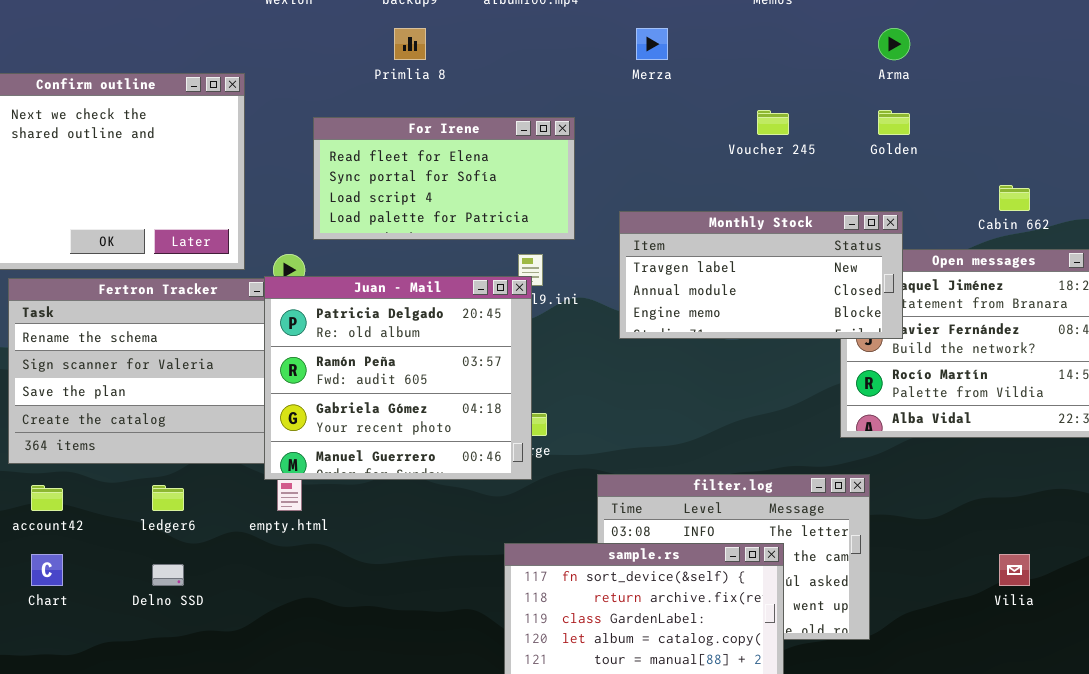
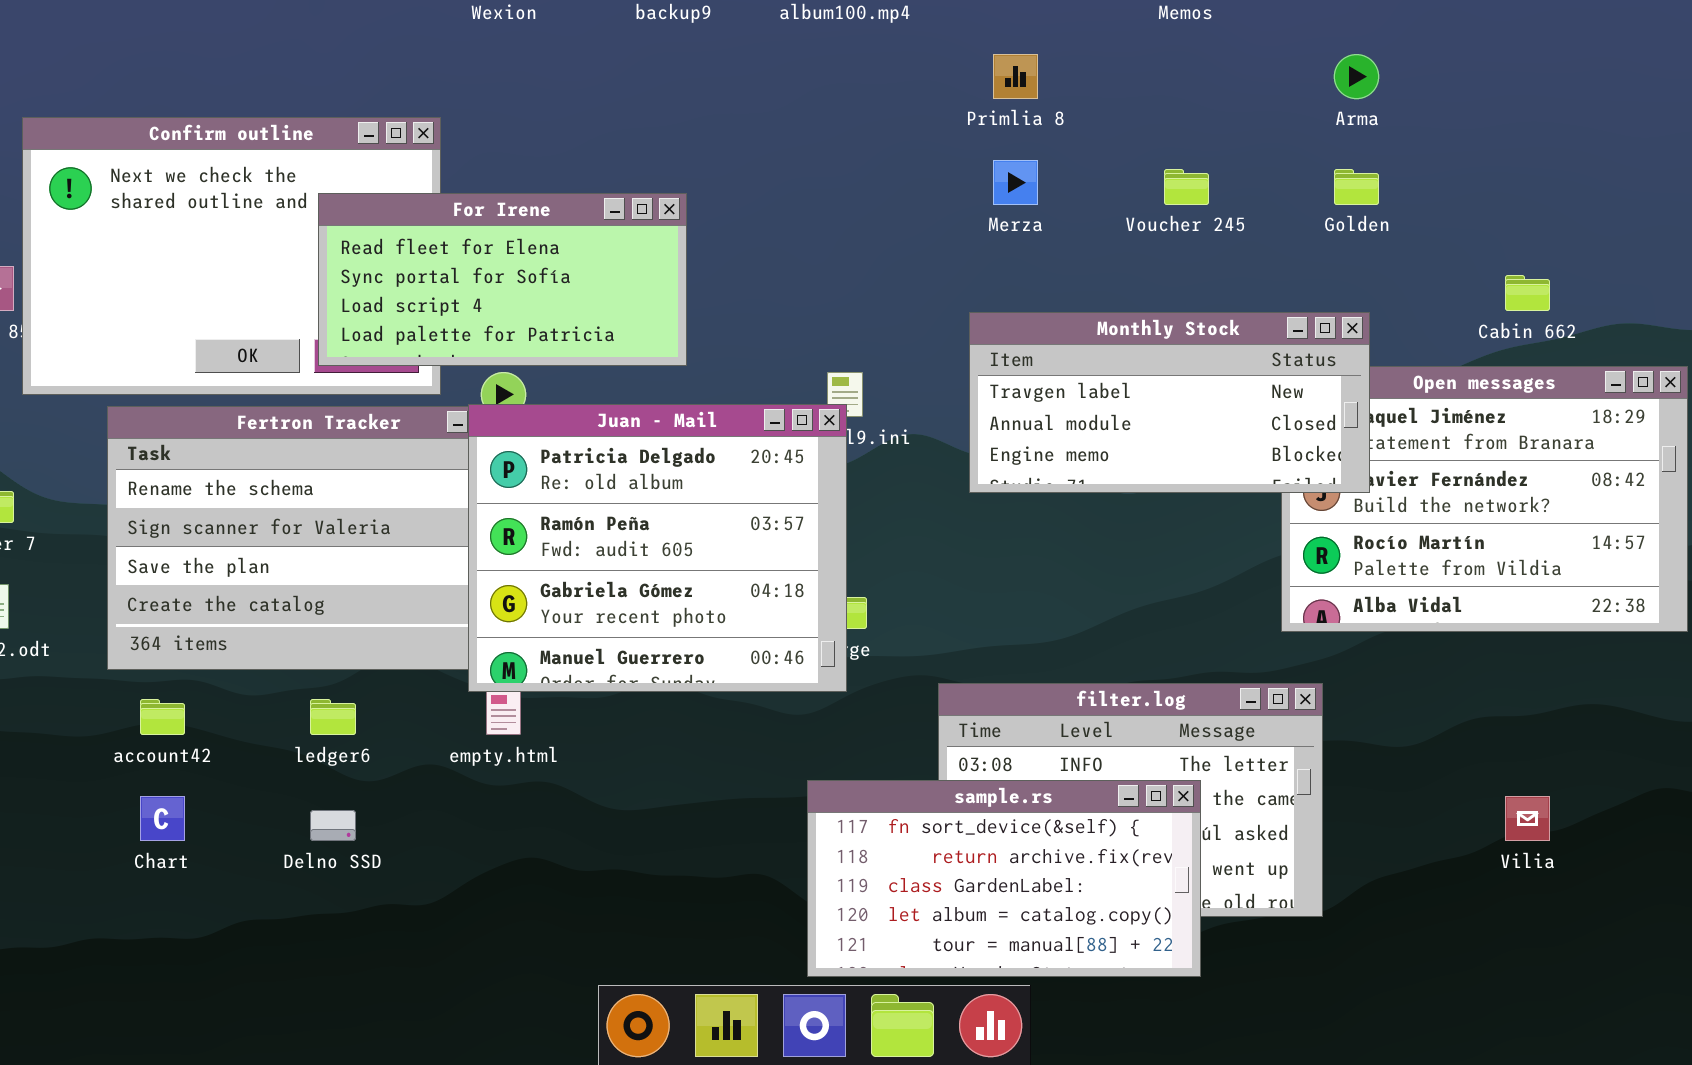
Primlia 8: [394,28,426,60] -> [993,54,1038,99], moved
Merza: [636,28,668,60] -> [993,160,1038,205], moved
For Irene: [313,117,575,240] -> [318,193,687,366], moved

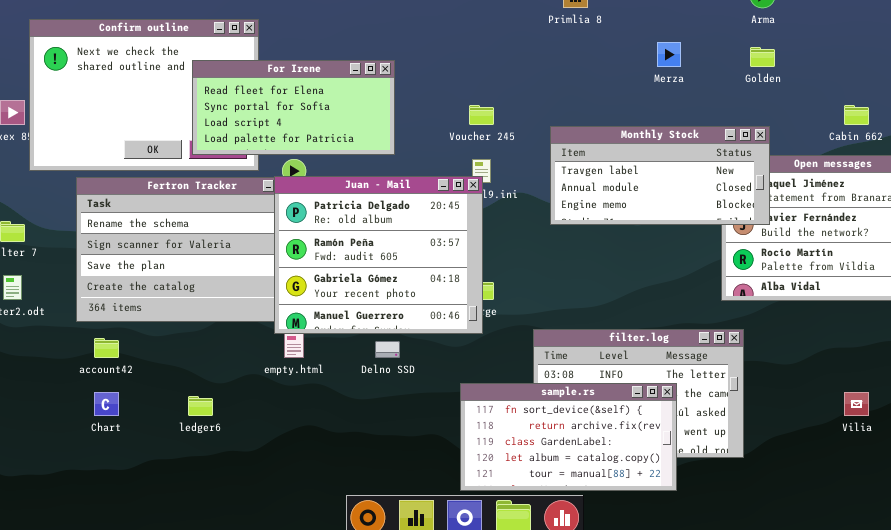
Merza: [993,160,1038,205] -> [657,42,681,67], moved
Voucher 245: [1164,169,1209,205] -> [469,105,494,125], moved
ledger6: [310,699,356,735] -> [188,396,213,416], moved
Delno SSD: [310,810,356,841] -> [375,341,400,358], moved

